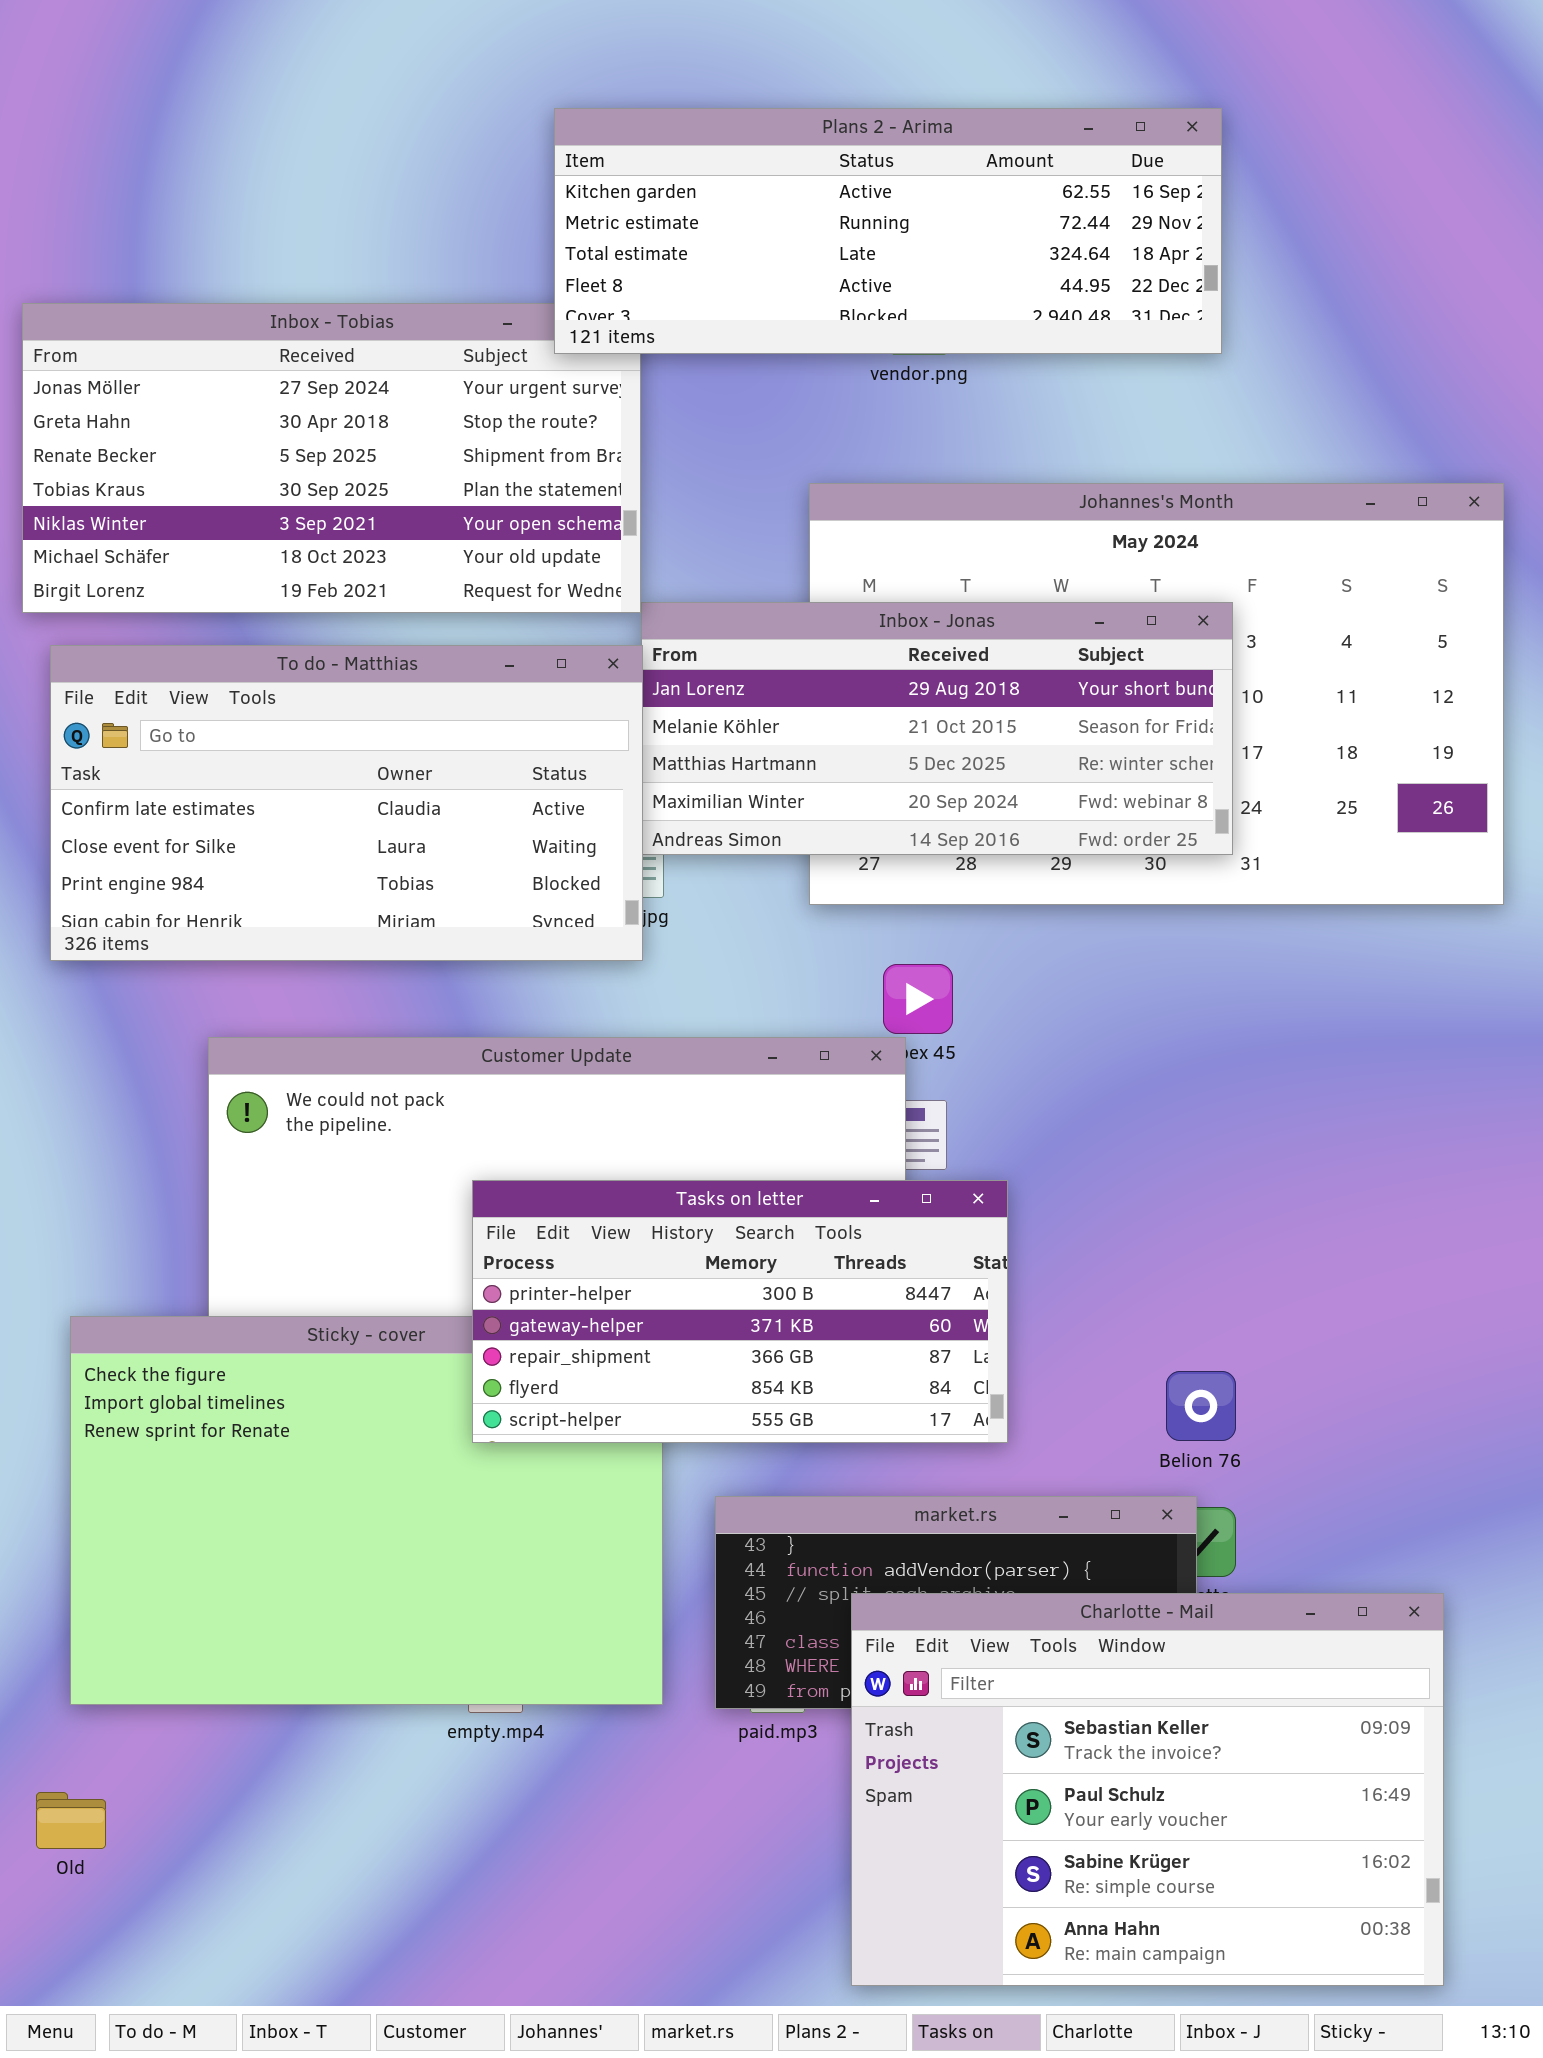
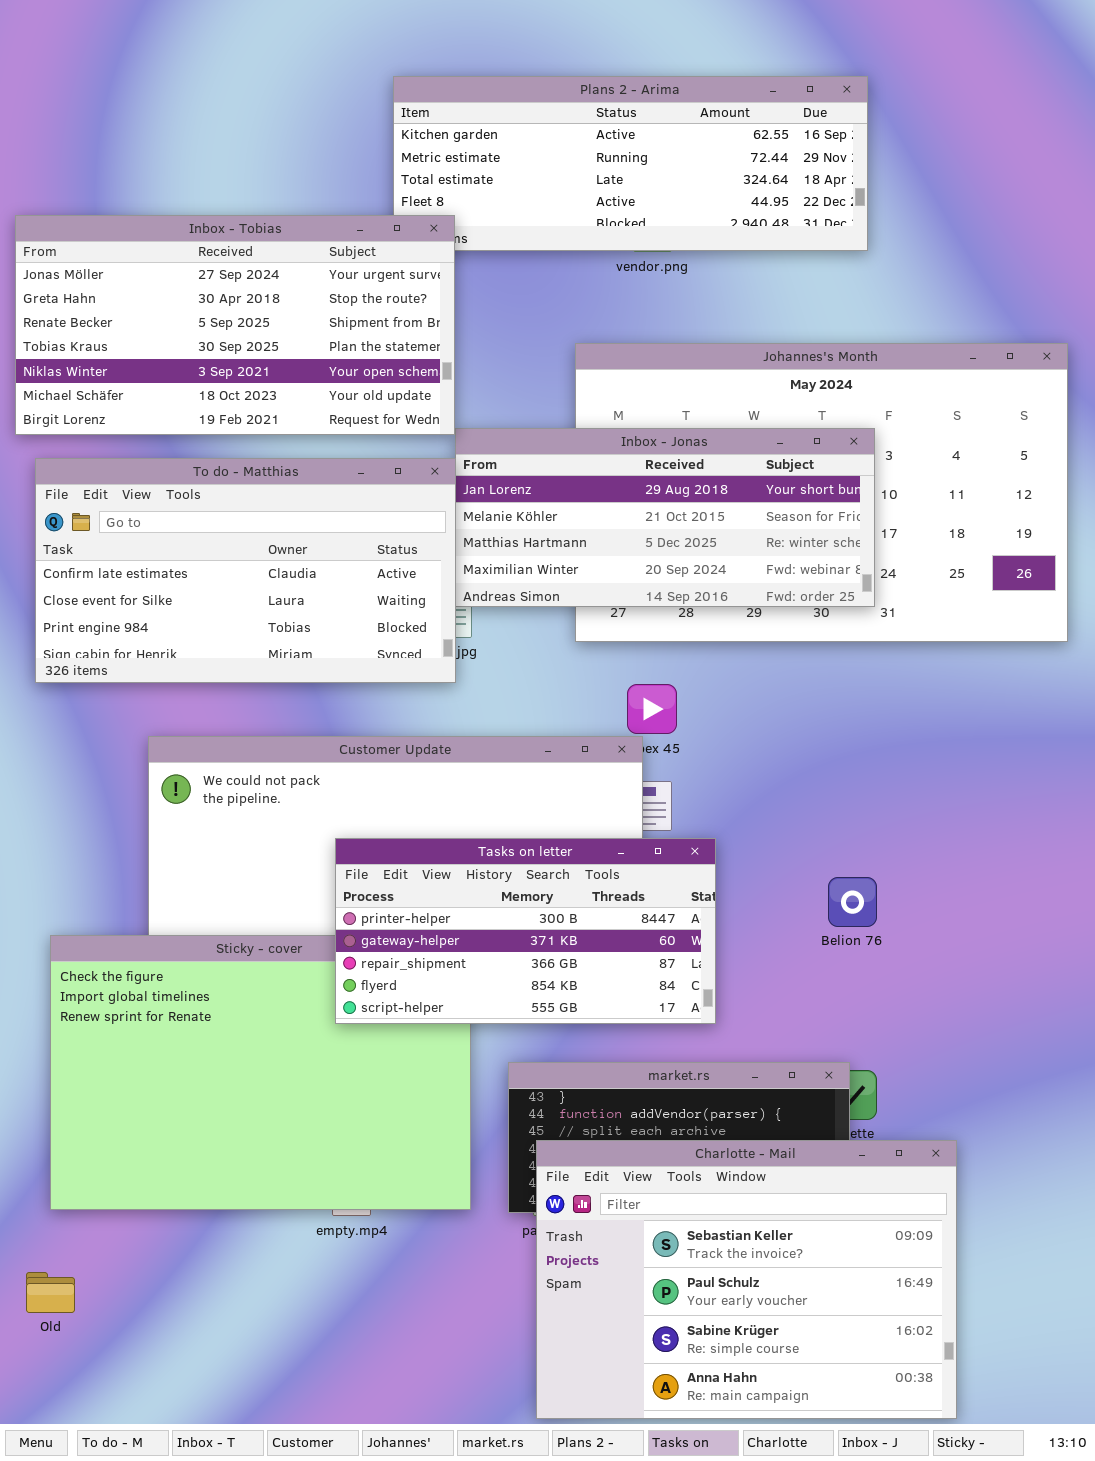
Inbox - Tobias: [22,303,641,613] -> [15,215,455,435], raised
Belion 76: [1166,1371,1236,1441] -> [828,877,877,927], moved
Charlotte - Mail: [851,1593,1444,1986] -> [536,1140,957,1419], moved

